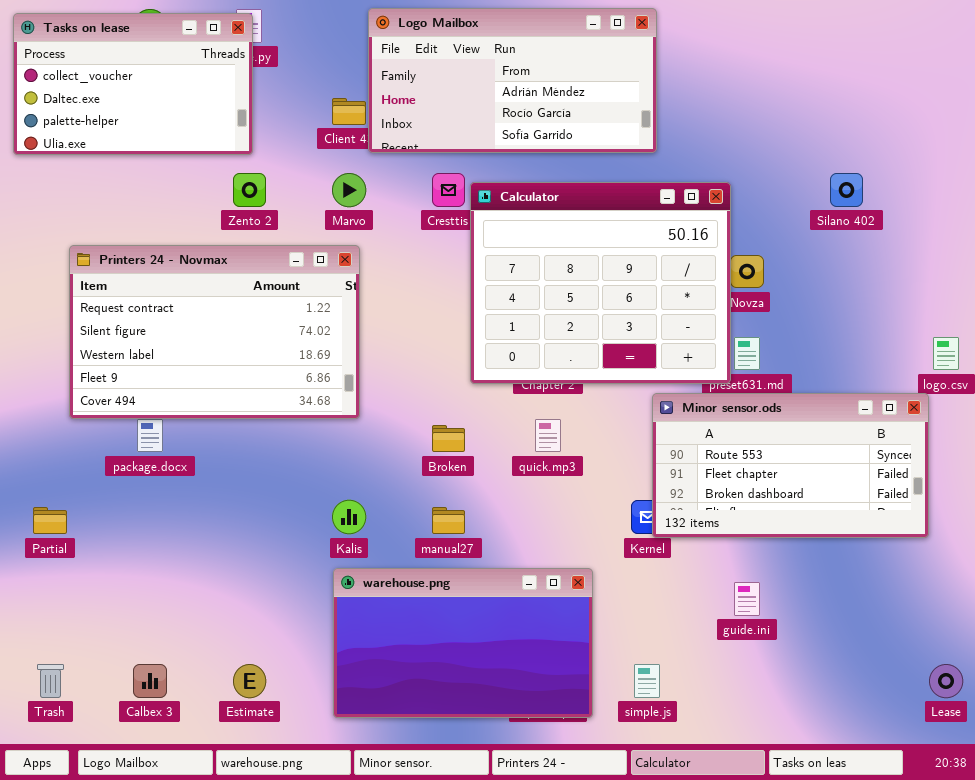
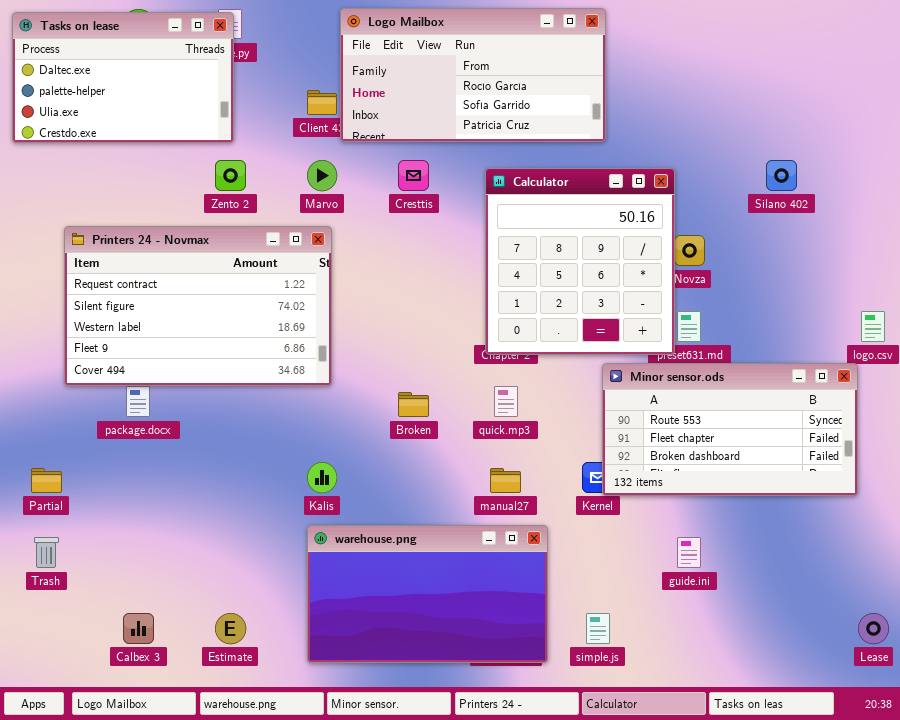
Logo Mailbox: [368,8,657,153] -> [340,8,606,142], scrolled down 1 row
Tasks on lease: [13,13,253,155] -> [12,12,234,143], scrolled down 1 row
Calculator: [470,182,731,384] -> [485,168,675,355], resized
manual27: [432,507,465,534] -> [490,468,521,493], moved
Trash: [37,664,64,698] -> [34,537,59,568], moved

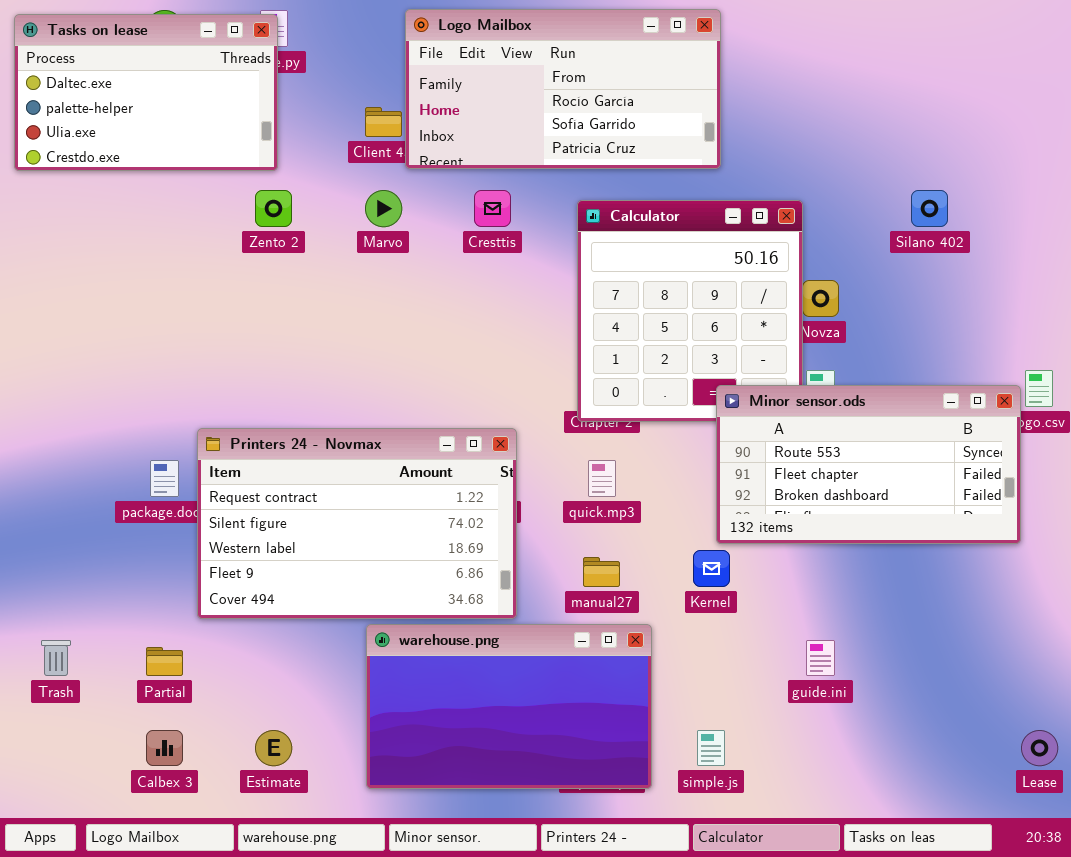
Printers 24 - Novmax: [64,226,332,386] -> [197,428,517,619], moved
Minor sensor.ods: [602,363,858,496] -> [716,385,1021,544], moved
Partial: [31,468,62,493] -> [146,647,183,676], moved

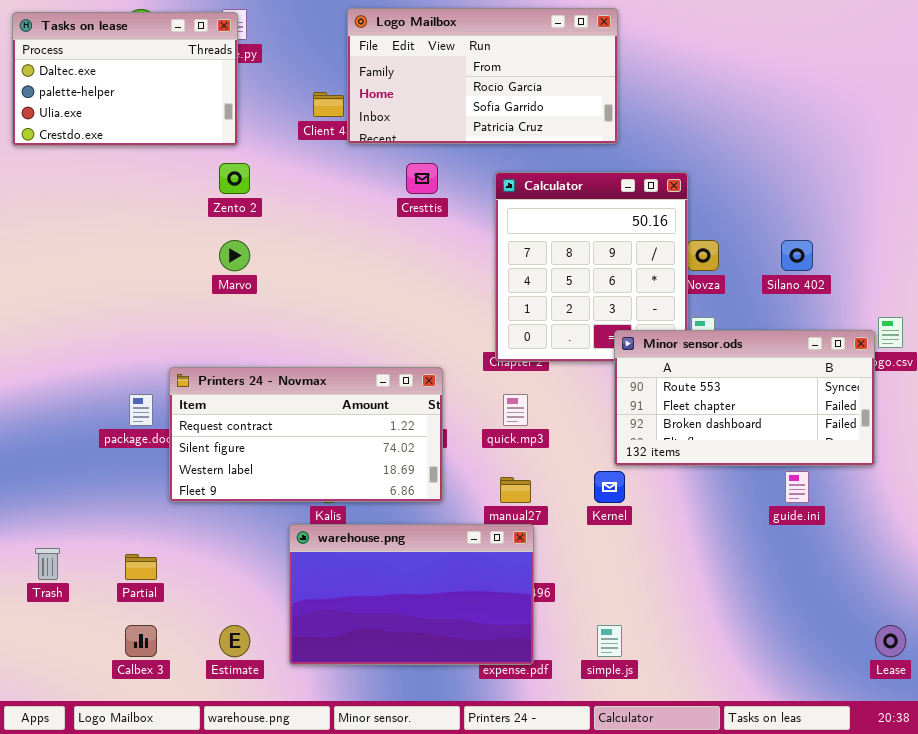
Marvo: [365,190,402,227] -> [219,240,250,271], moved
Silano 402: [911,190,948,227] -> [781,240,813,271], moved
Printers 24 - Novmax: [197,428,517,619] -> [169,367,443,502], resized
warehouse.png: [366,624,652,789] -> [289,524,534,665], moved
guide.ini: [806,640,835,676] -> [785,471,809,503], moved

